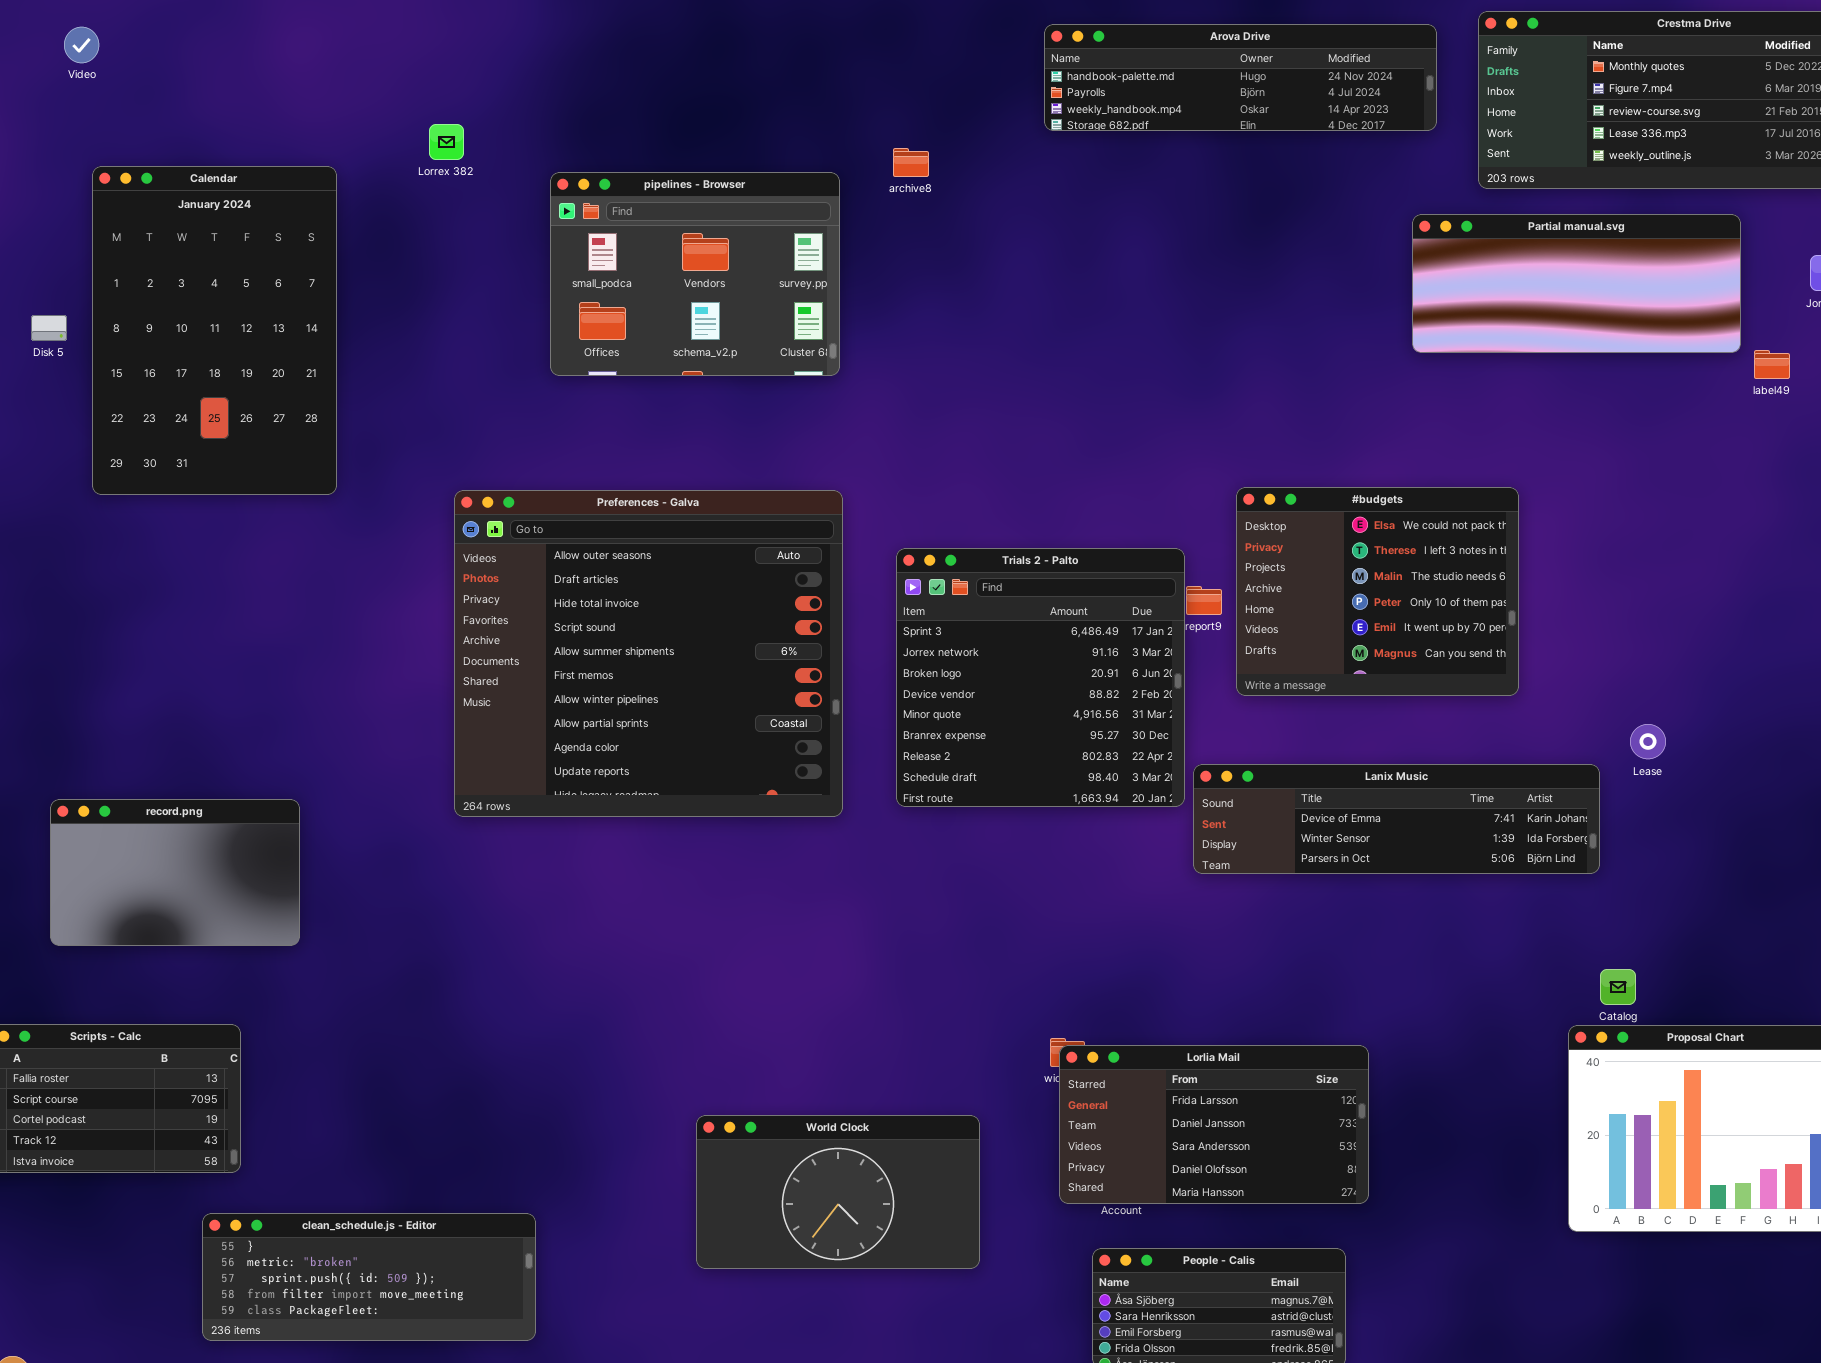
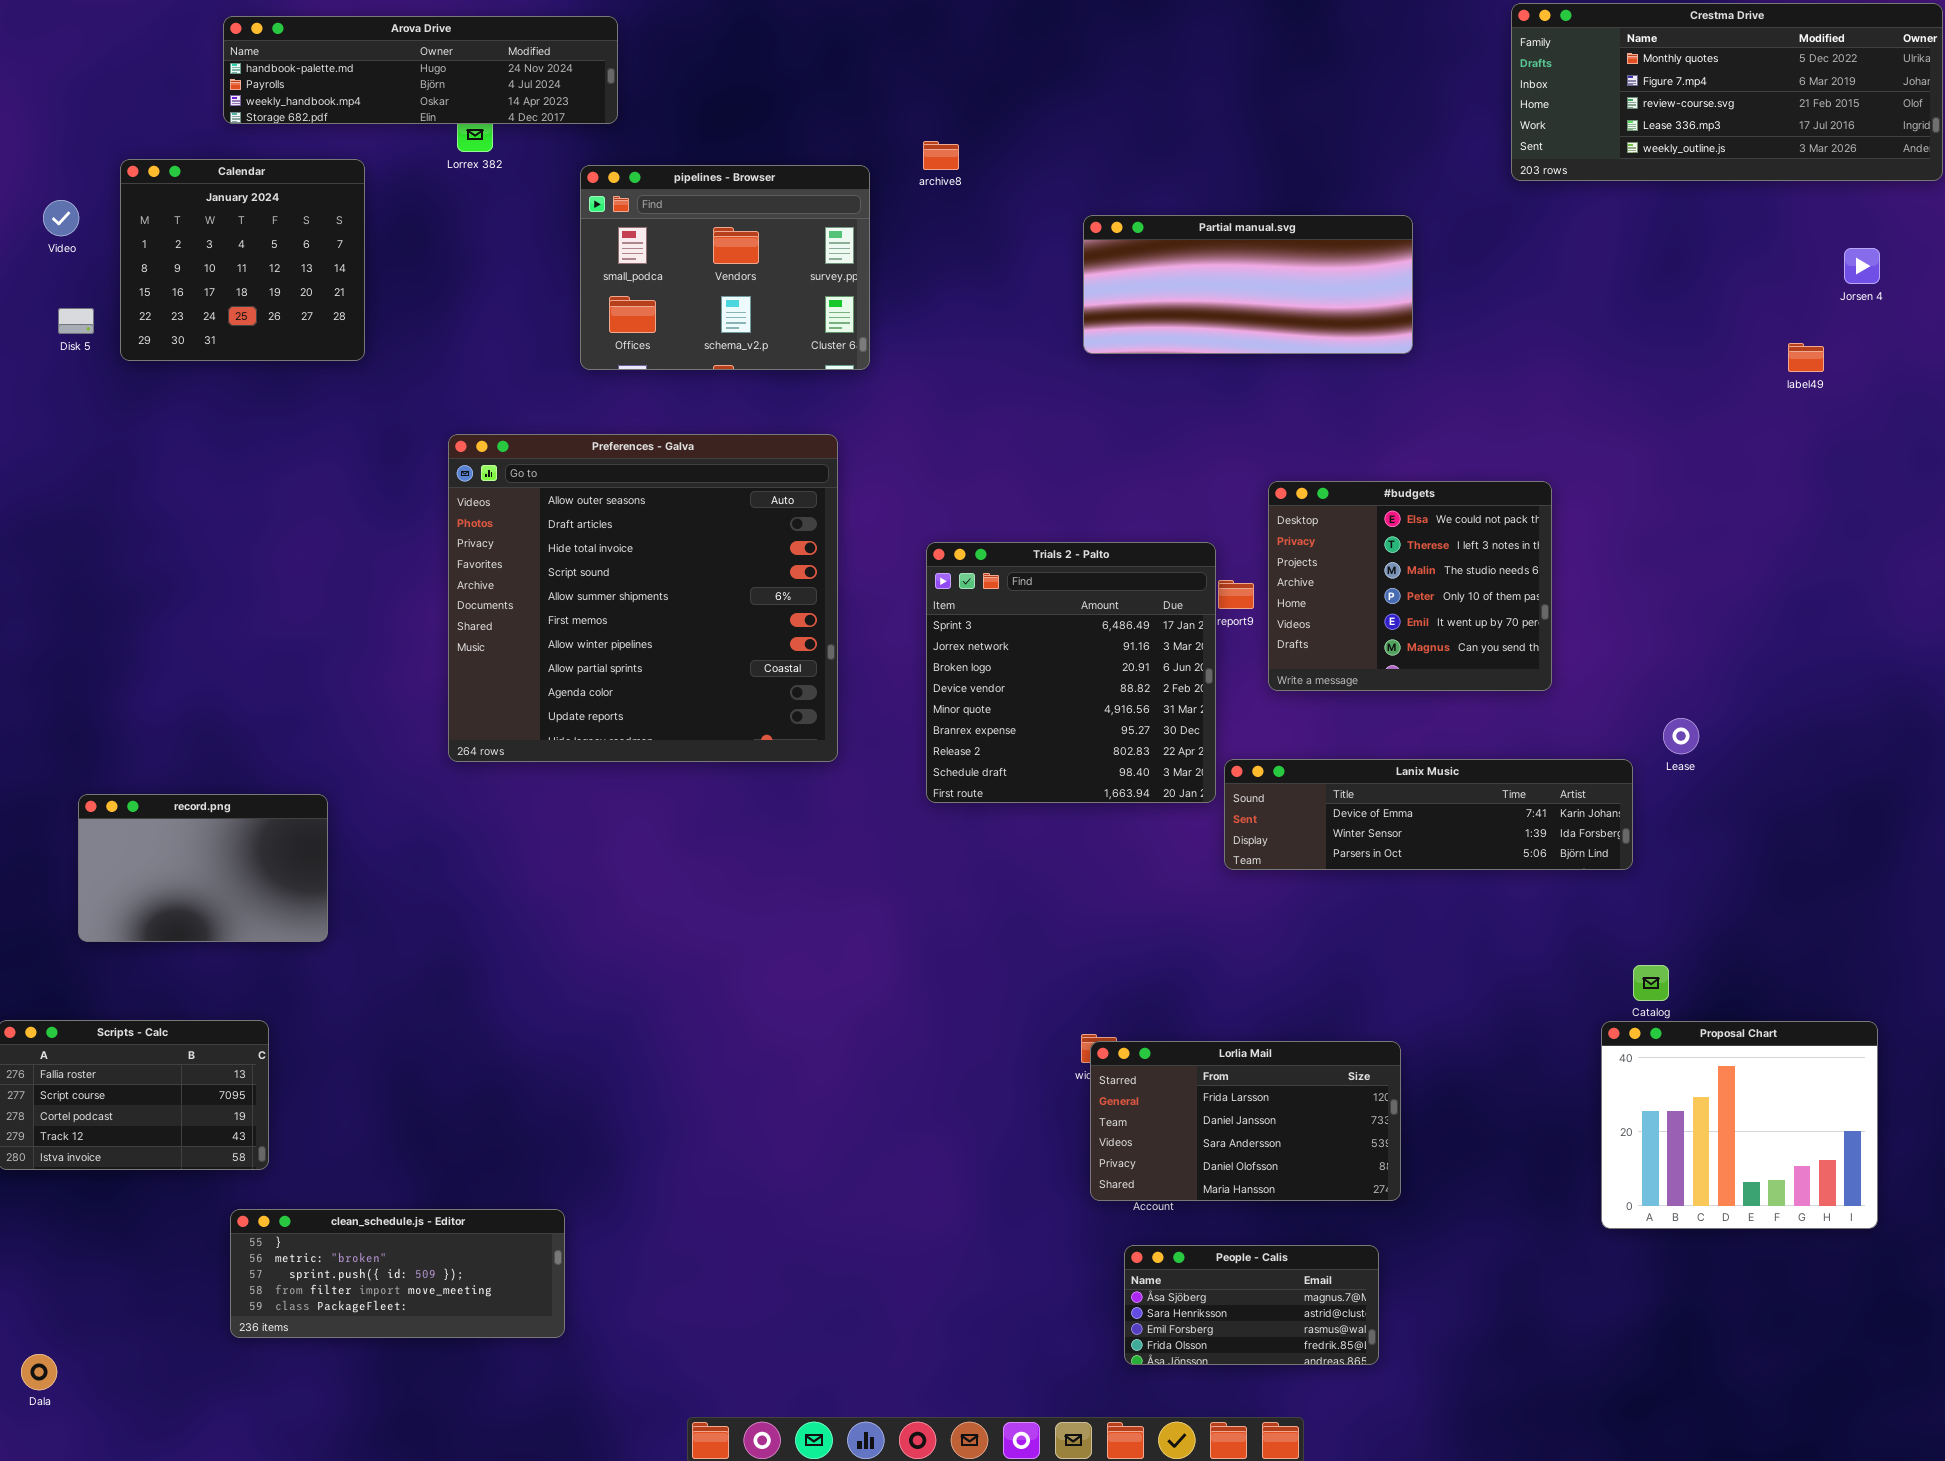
Arova Drive: [1044,24,1437,131] -> [223,16,618,124], moved
Video: [64,27,99,63] -> [43,200,79,236], moved
Calendar: [92,166,337,495] -> [120,159,365,361], resized
Partial manual.svg: [1412,214,1741,353] -> [1083,215,1413,354], moved
Preferences - Galva: [454,490,843,817] -> [448,434,838,762], moved
World Clock: [696,1115,980,1269] -> none, closed

